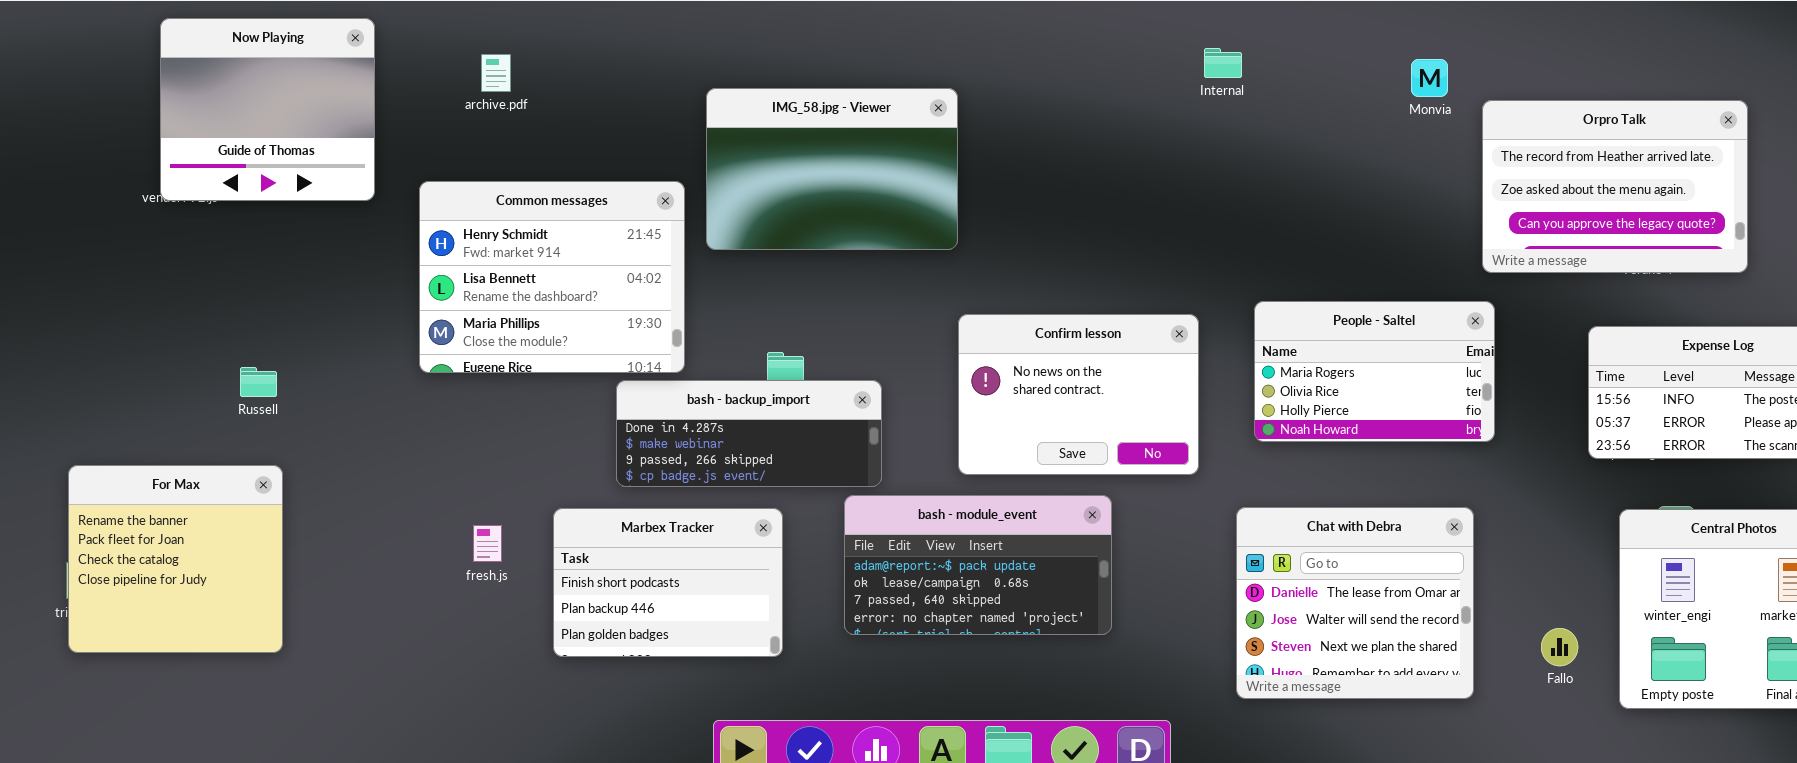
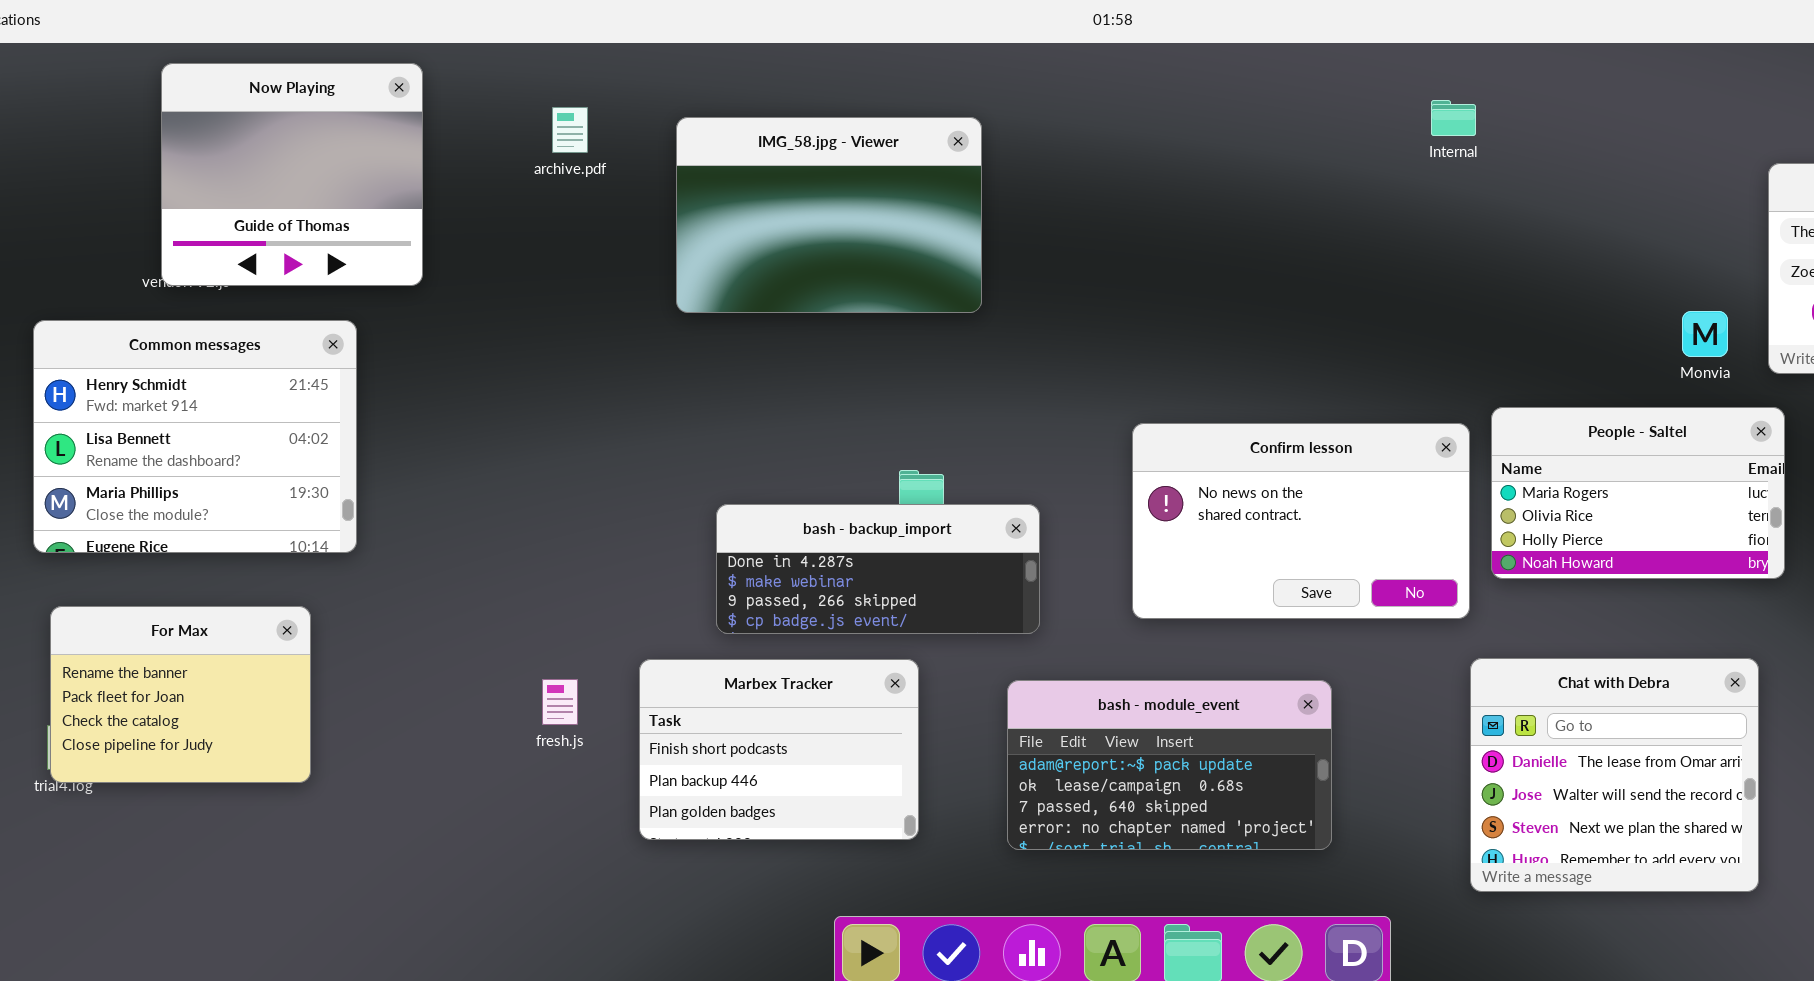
Monvia: [1411,59,1448,97] -> [1682,311,1728,357], moved
IMG_58.jpg - Viewer: [706,88,958,250] -> [676,117,982,313], moved
Common messages: [419,181,685,373] -> [33,320,357,553], moved
Confirm lesson: [958,314,1199,475] -> [1132,423,1470,619], resized
For Max: [68,465,283,653] -> [50,606,311,783], resized
bash - module_event: [844,495,1112,635] -> [1007,680,1332,850], moved

